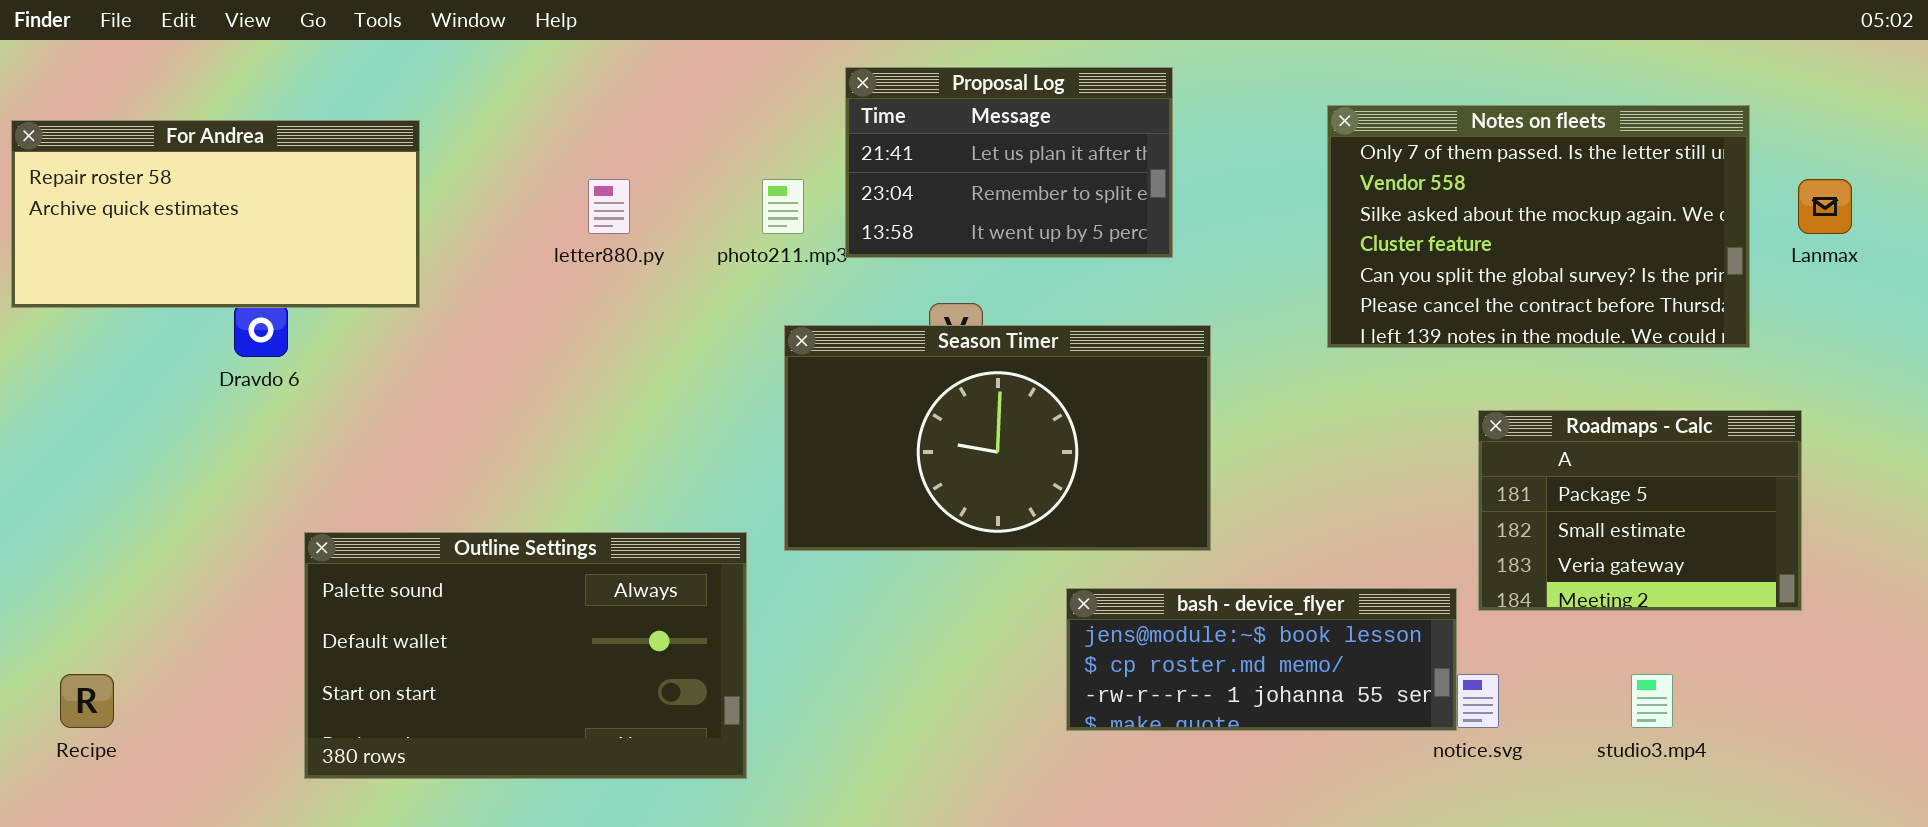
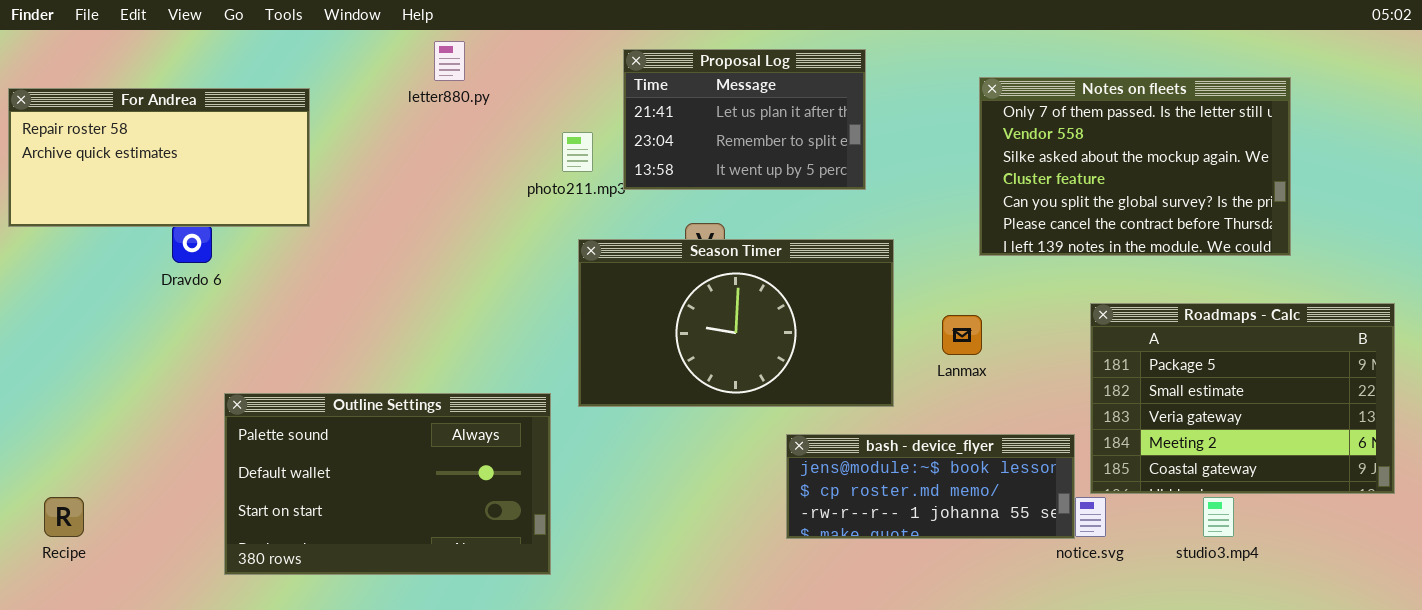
letter880.py: [588,179,630,234] -> [434,41,465,81], moved
Lanmax: [1798,179,1852,234] -> [942,315,982,355], moved
Roadmaps - Calc: [1478,410,1802,611] -> [1090,303,1395,494], resized

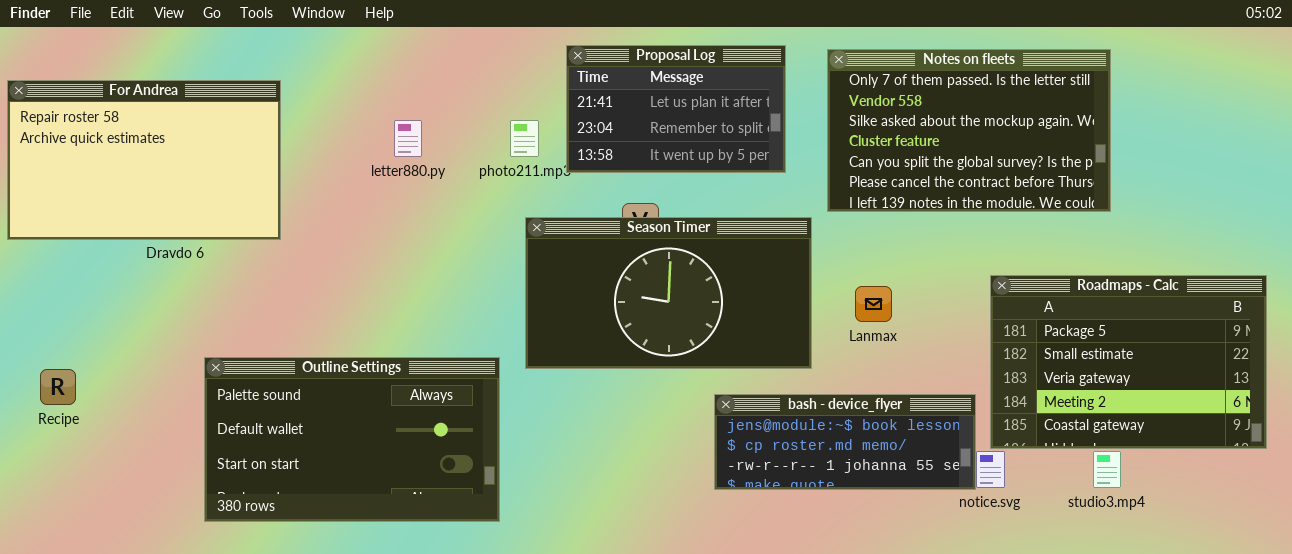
letter880.py: [434,41,465,81] -> [394,120,422,157], moved
Notes on fleets: [979,77,1291,256] -> [827,49,1111,212], moved
For Andrea: [8,88,310,227] -> [7,80,281,240], resized
Recipe: [44,497,84,537] -> [40,369,76,405], moved

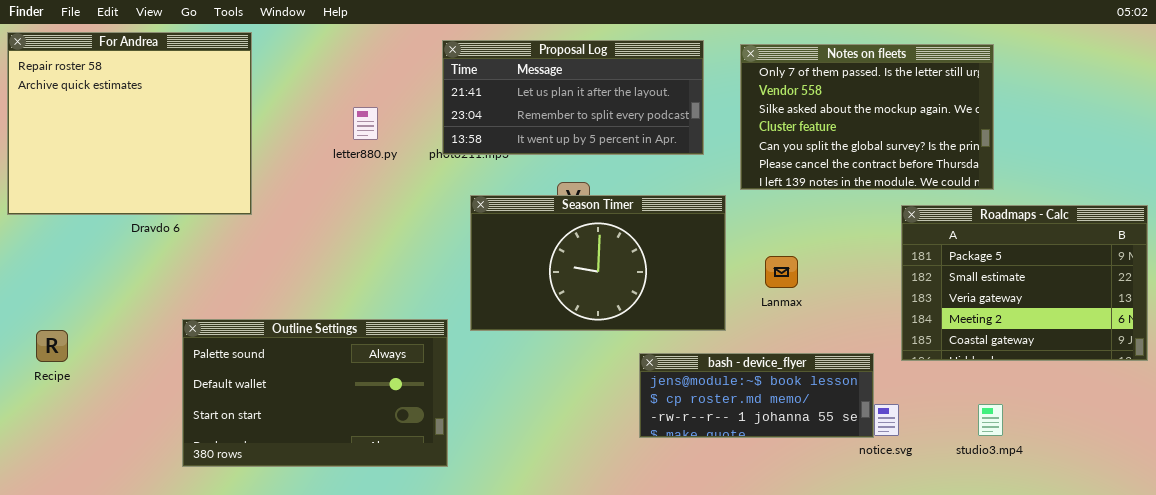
Proposal Log: [566,45,786,173] -> [442,40,704,155], resized
For Andrea: [7,80,281,240] -> [7,32,252,215], resized
Roadmaps - Calc: [990,275,1267,449] -> [901,205,1148,361], moved

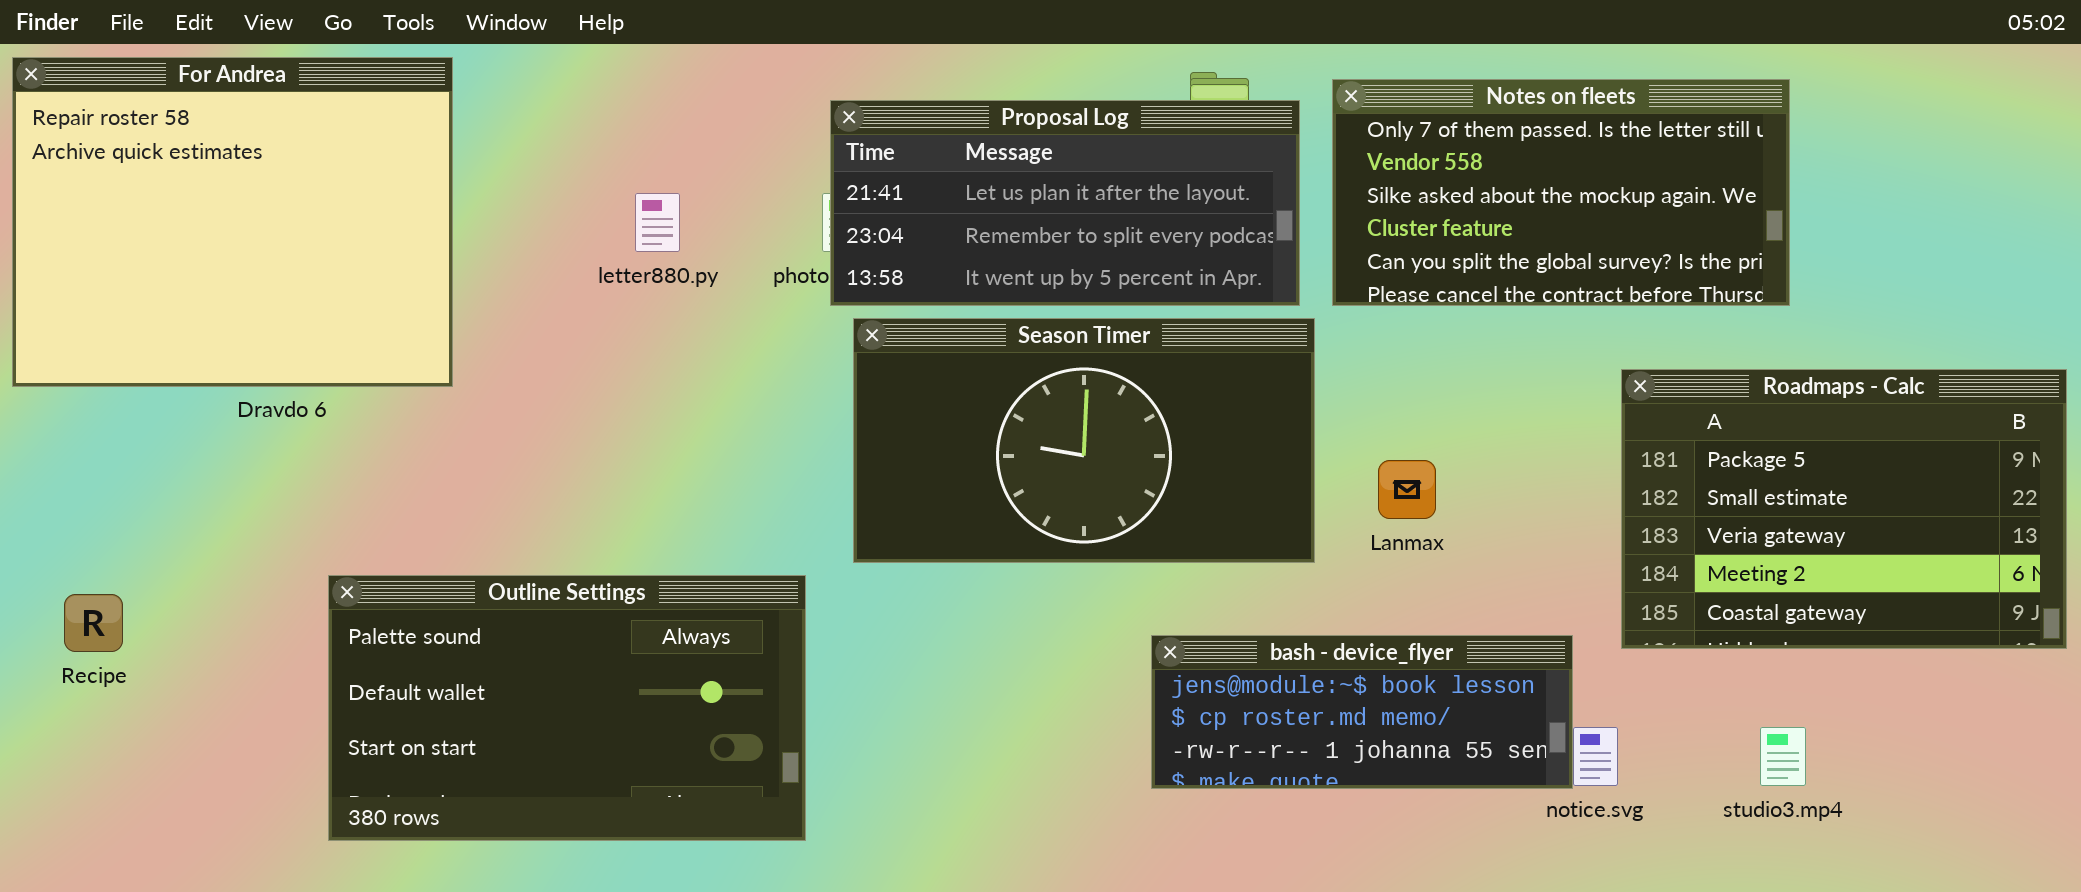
Proposal Log: [442,40,704,155] -> [830,100,1300,306], moved
Notes on fleets: [740,44,994,190] -> [1332,79,1790,306], resized
Season Timer: [470,195,726,331] -> [853,318,1315,563], moved

